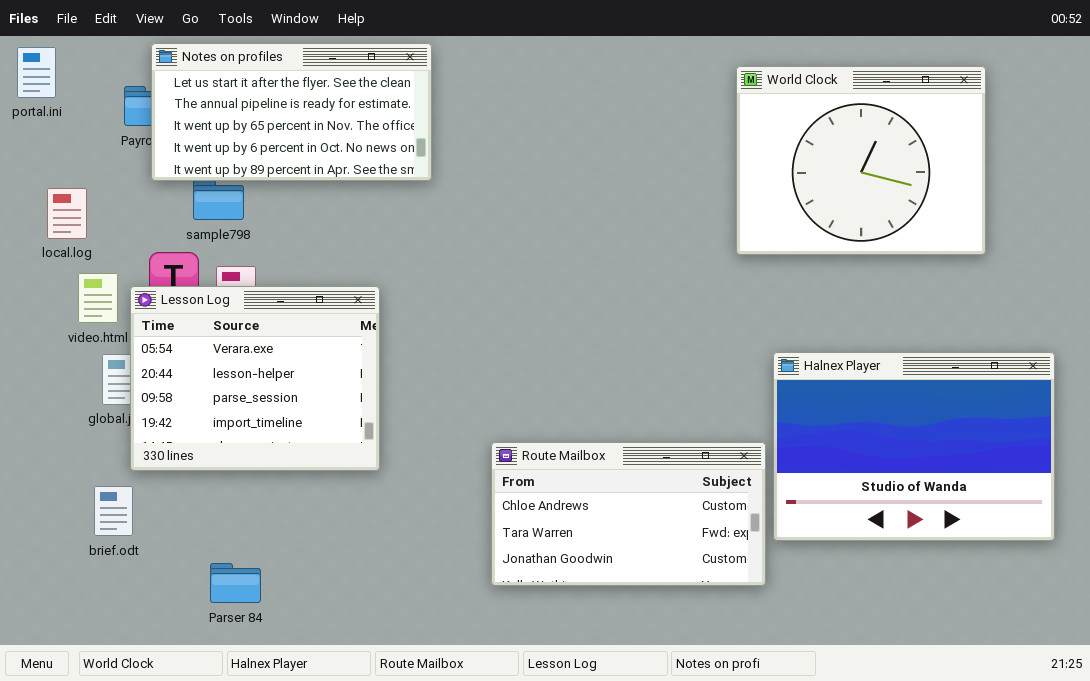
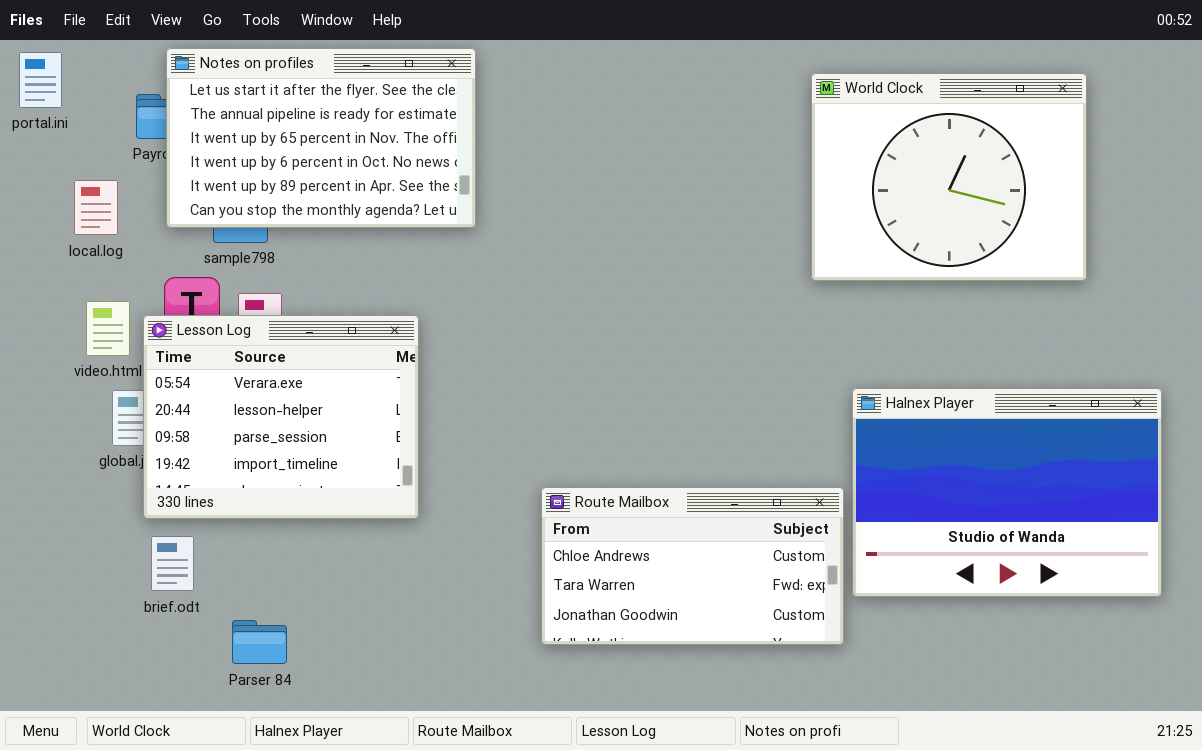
Notes on profiles: [151,43,432,181] -> [166,48,476,228], resized
local.log: [47,188,87,239] -> [74,180,118,235], moved
brief.odt: [94,486,133,536] -> [151,536,194,591], moved

